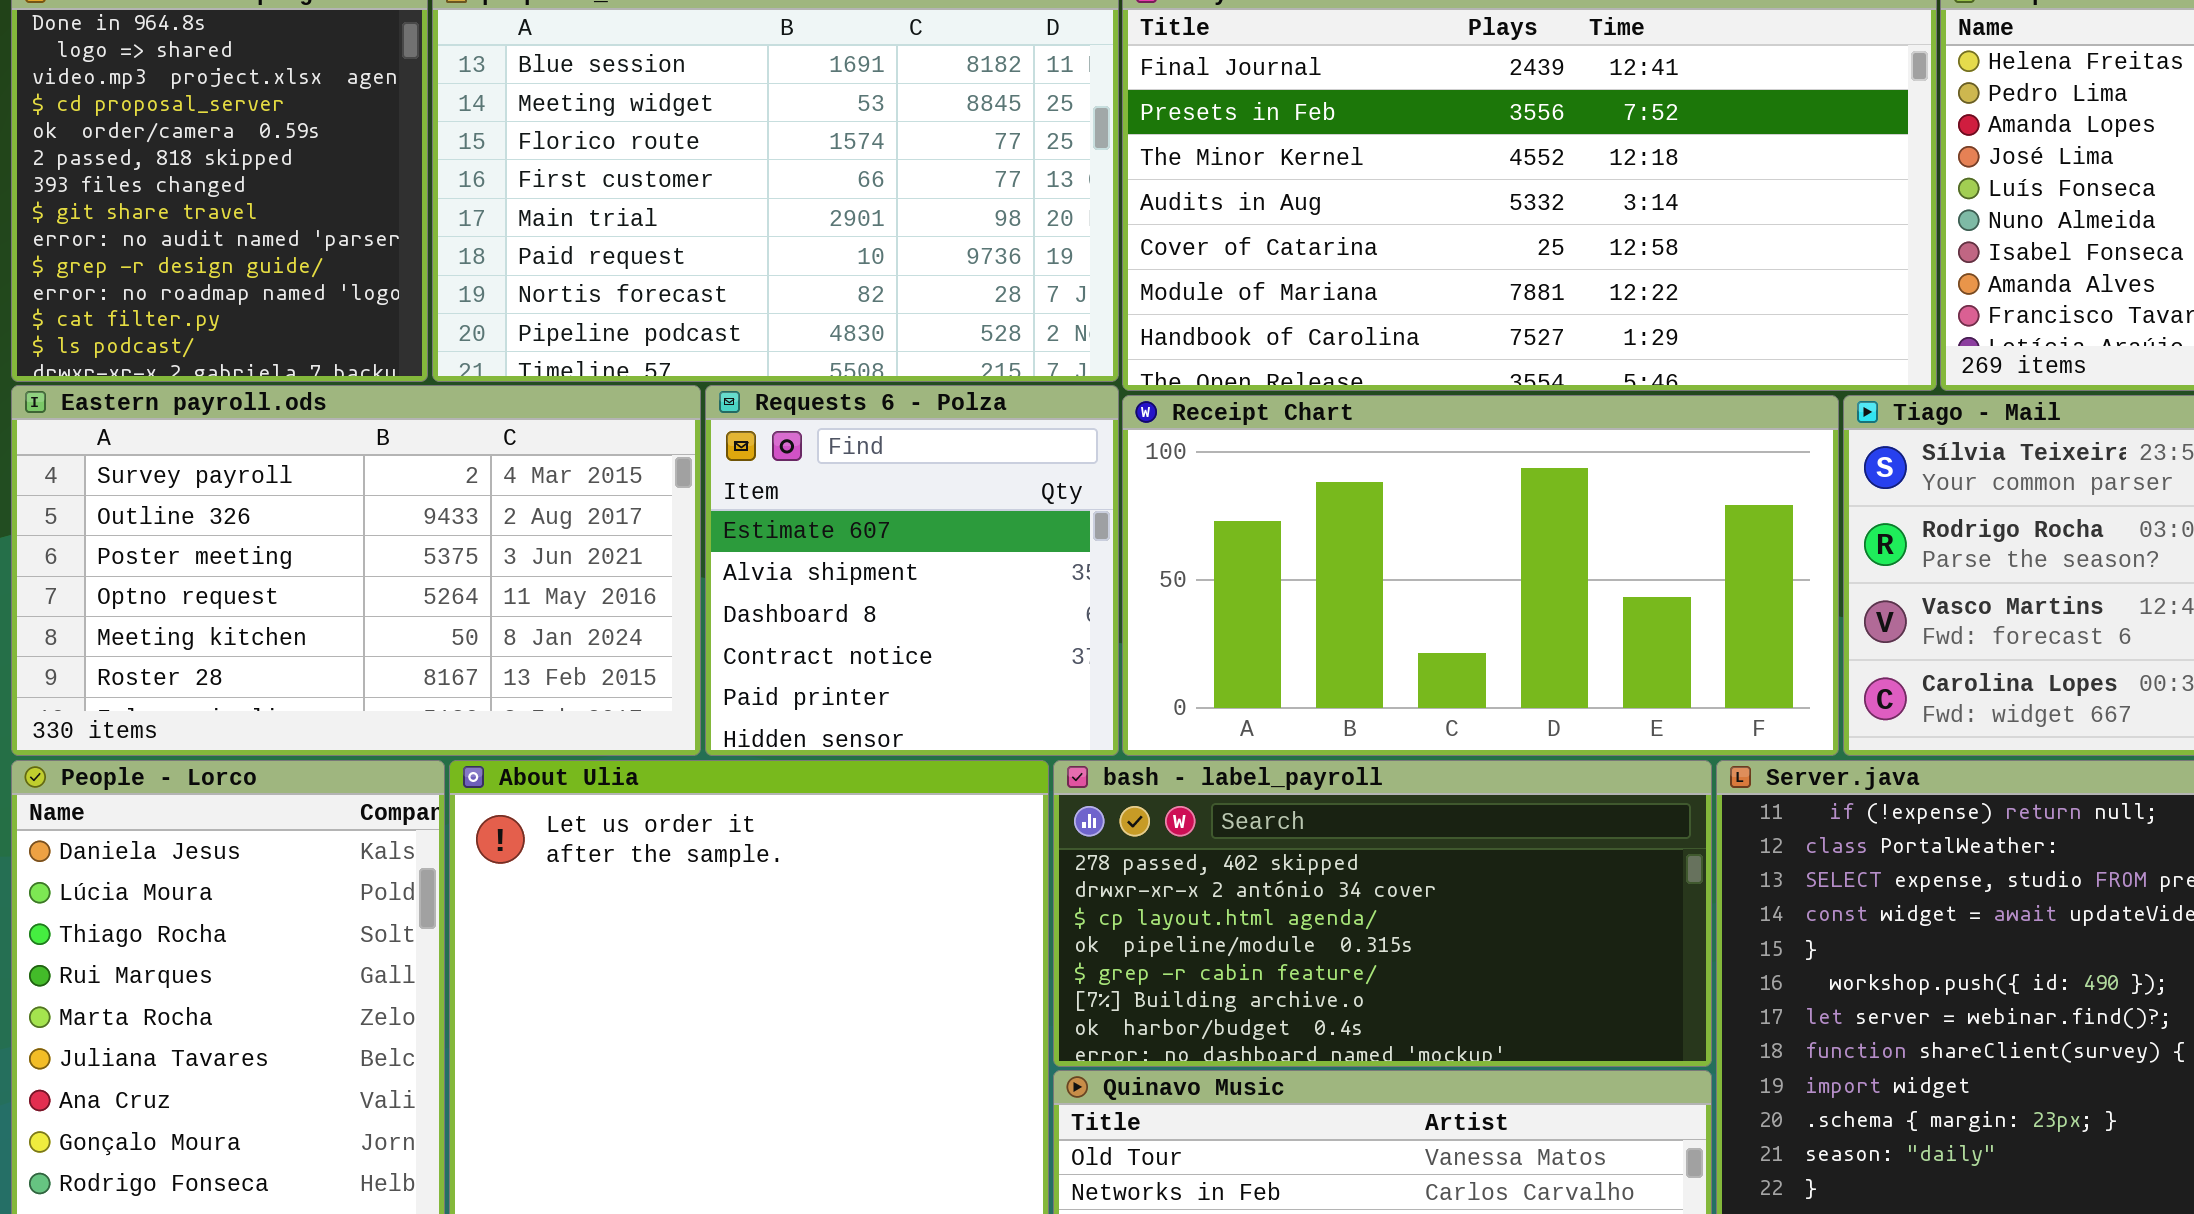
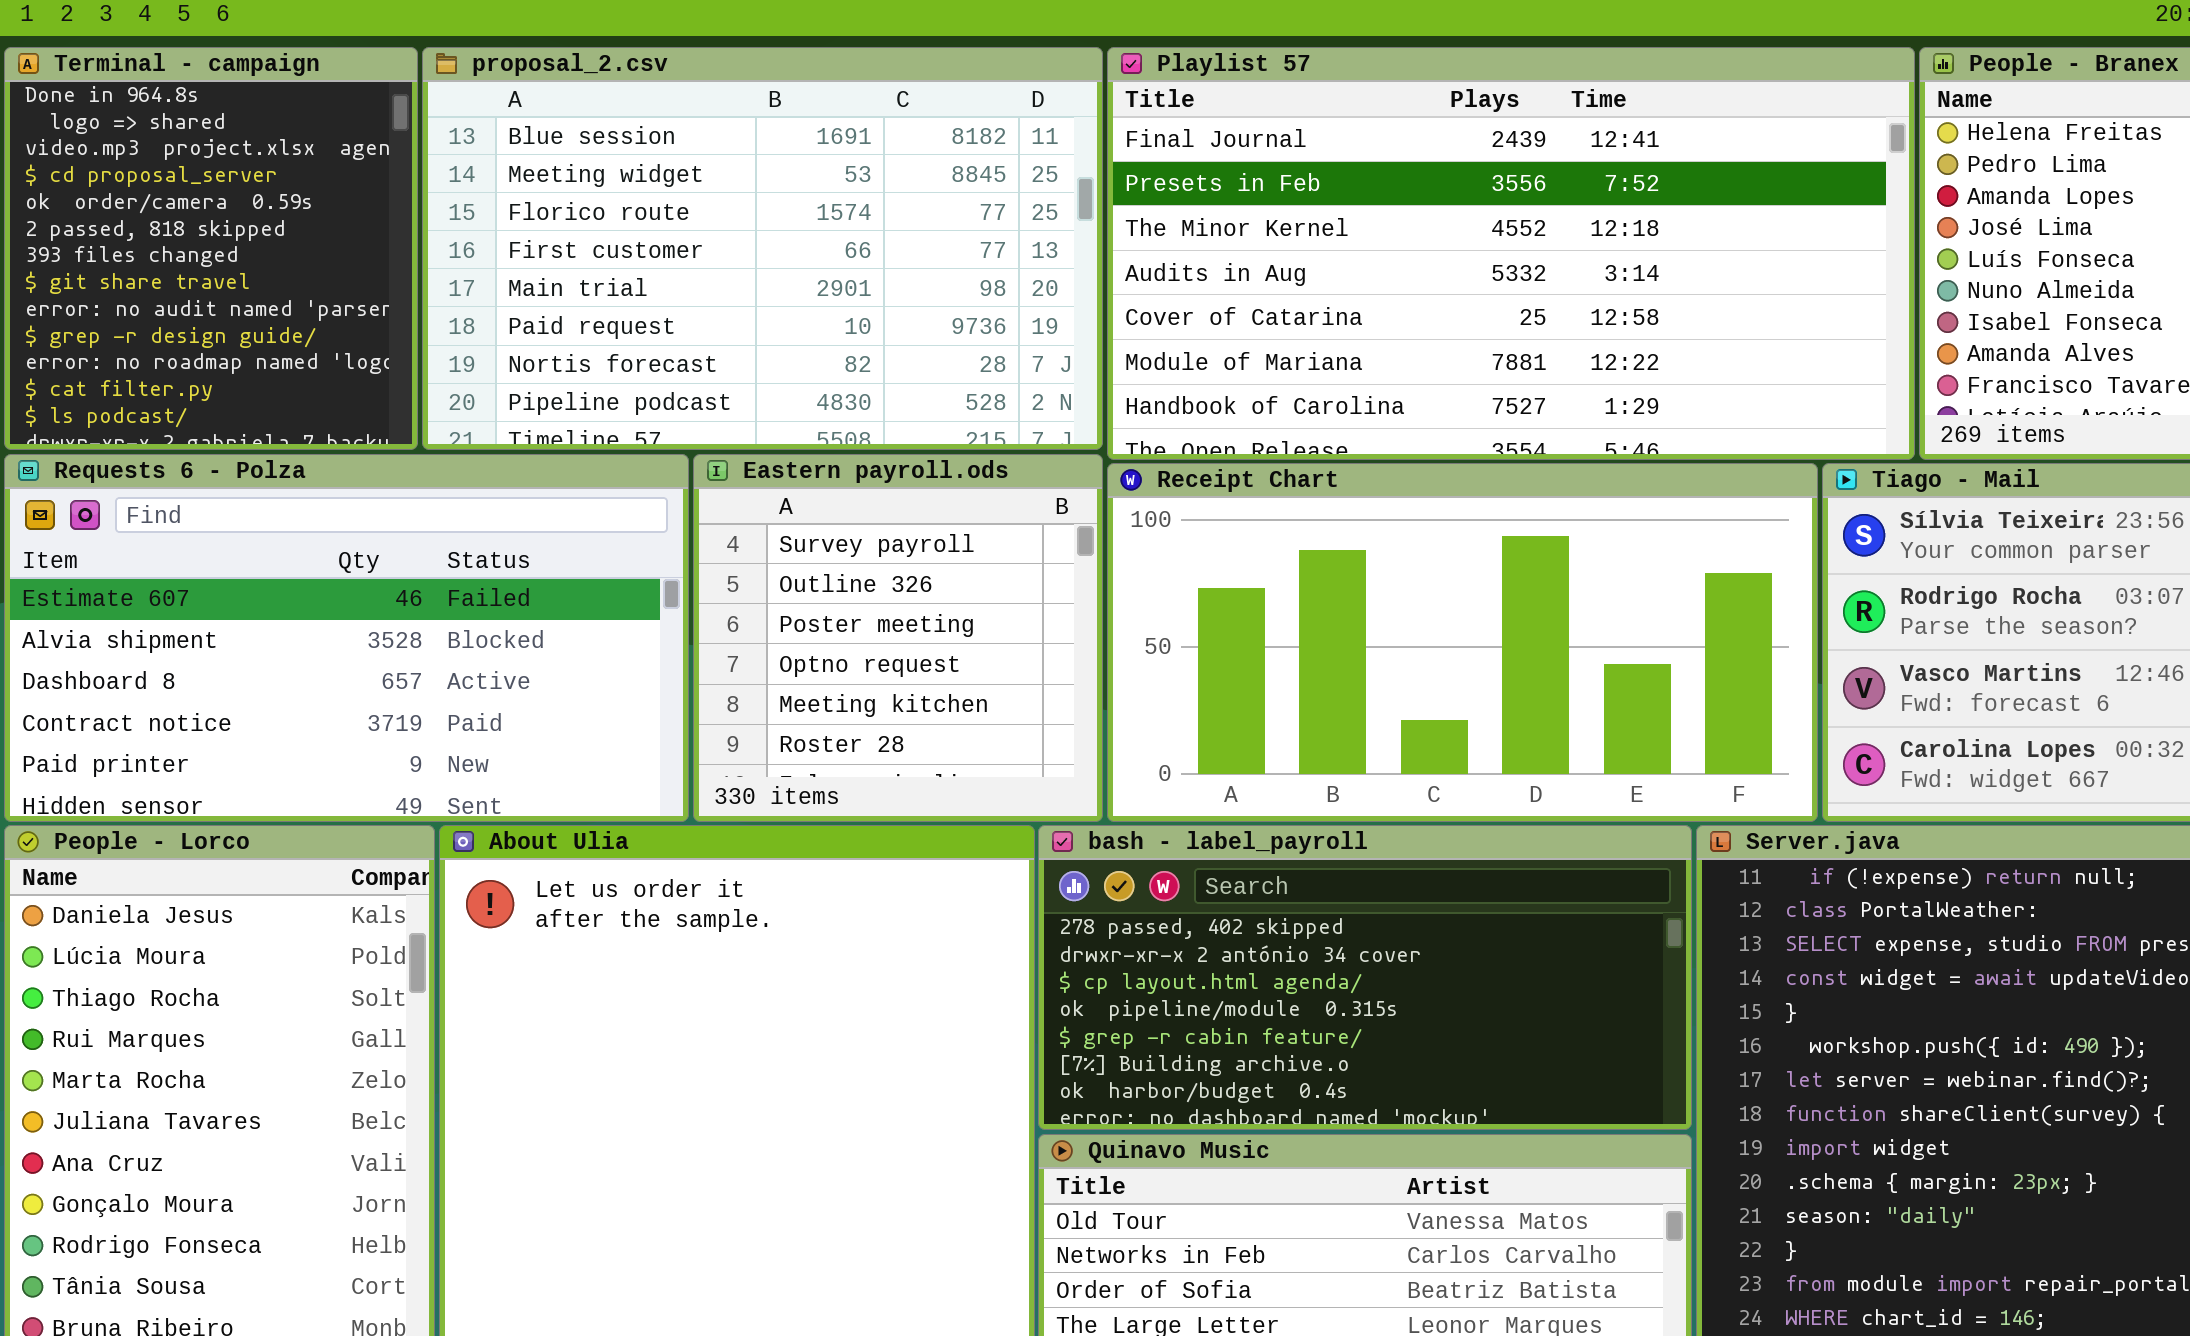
Eastern payroll.ods: [11,385,701,756] -> [693,454,1103,822], moved, resized
Requests 6 - Polza: [705,385,1119,756] -> [4,454,689,822], moved, resized

